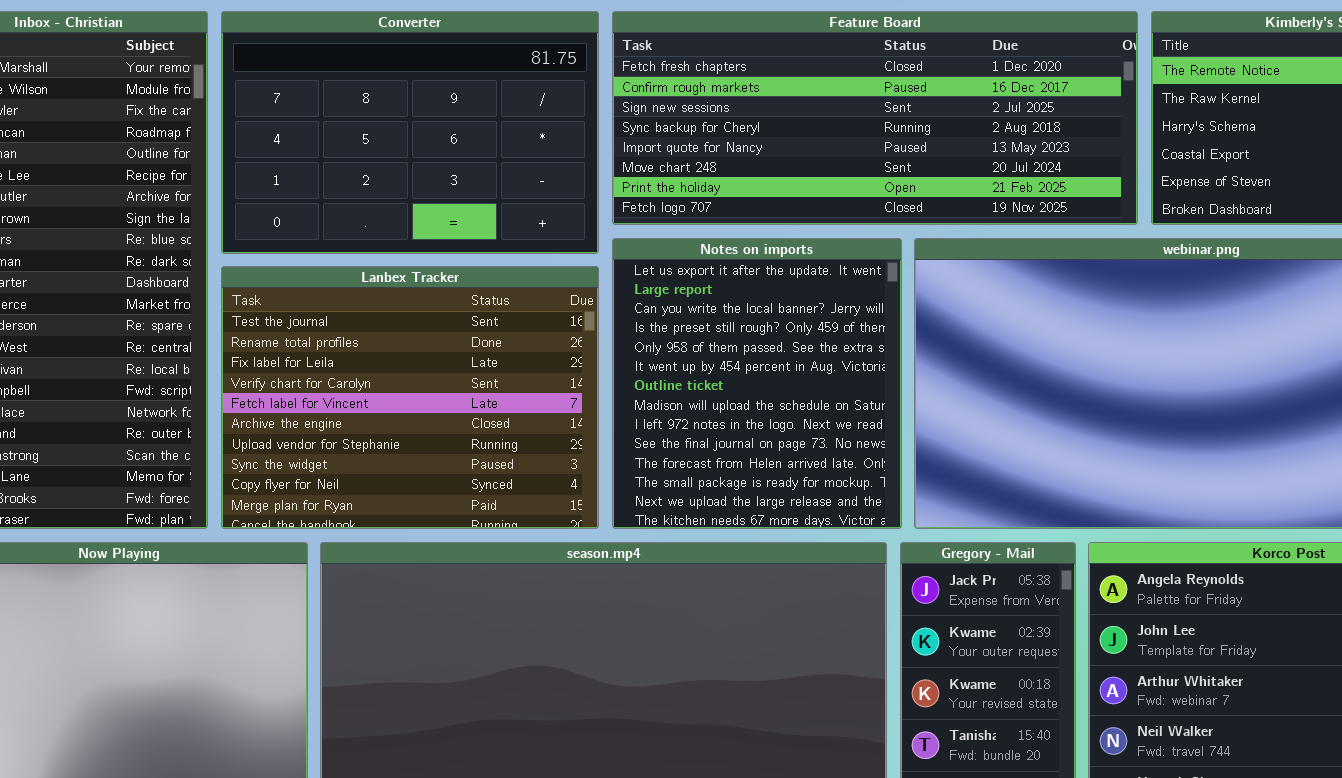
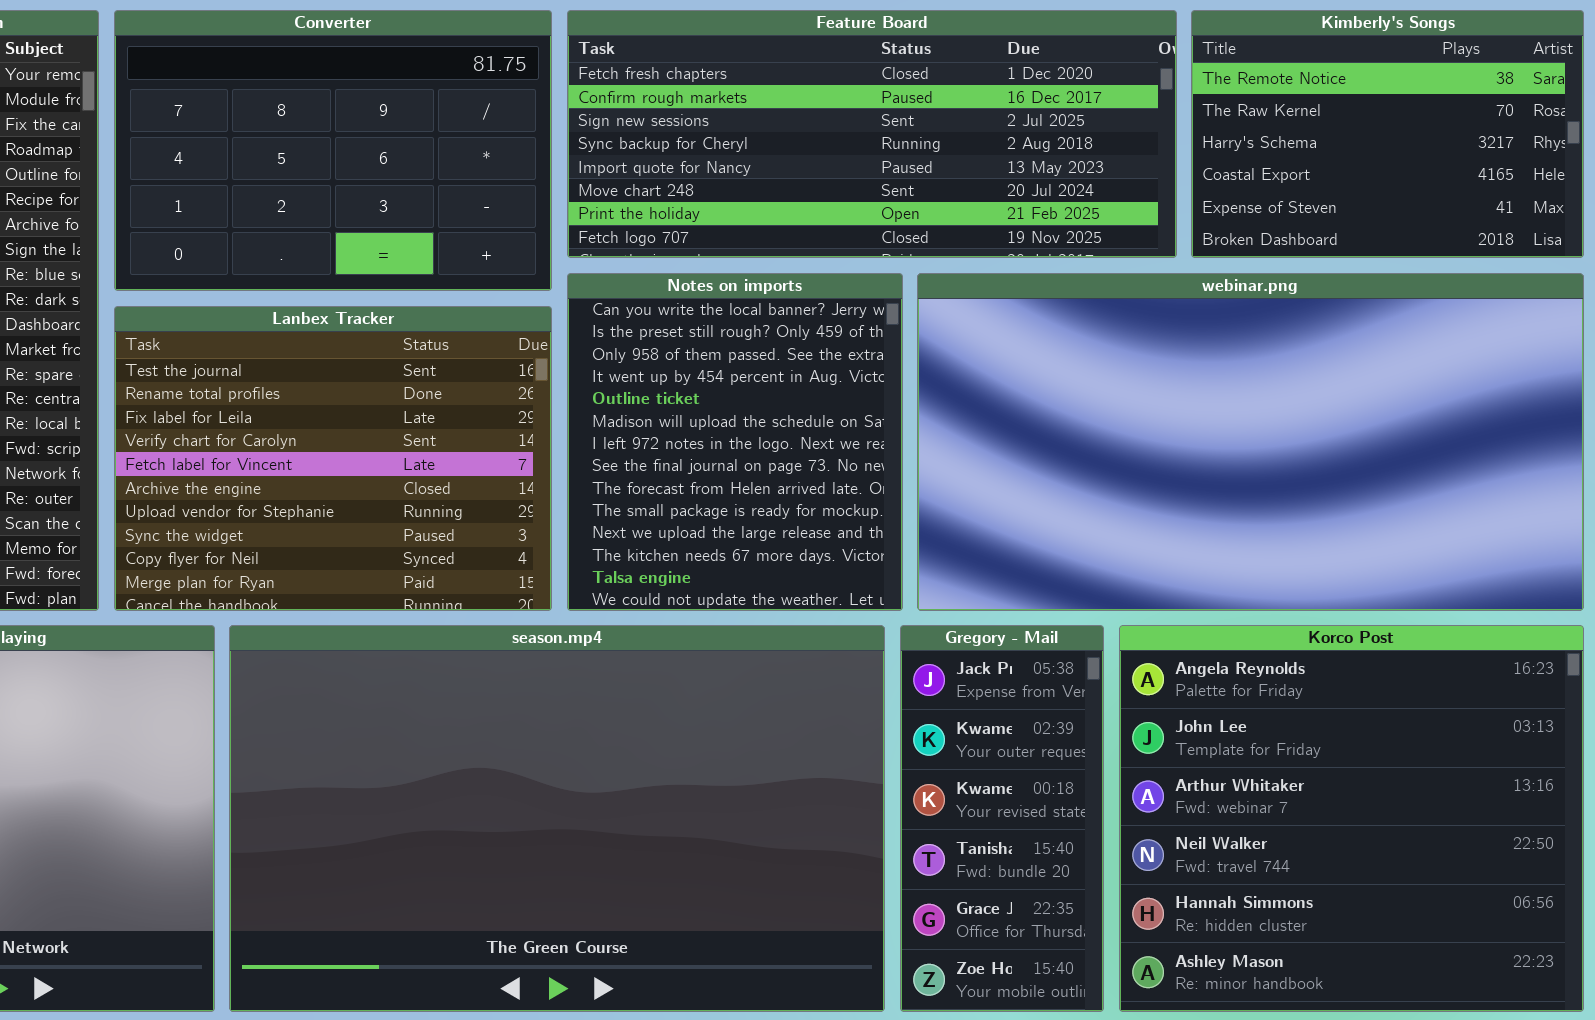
Notes on imports: [612,238,902,529] -> [567,273,903,611], scrolled down 2 rows

